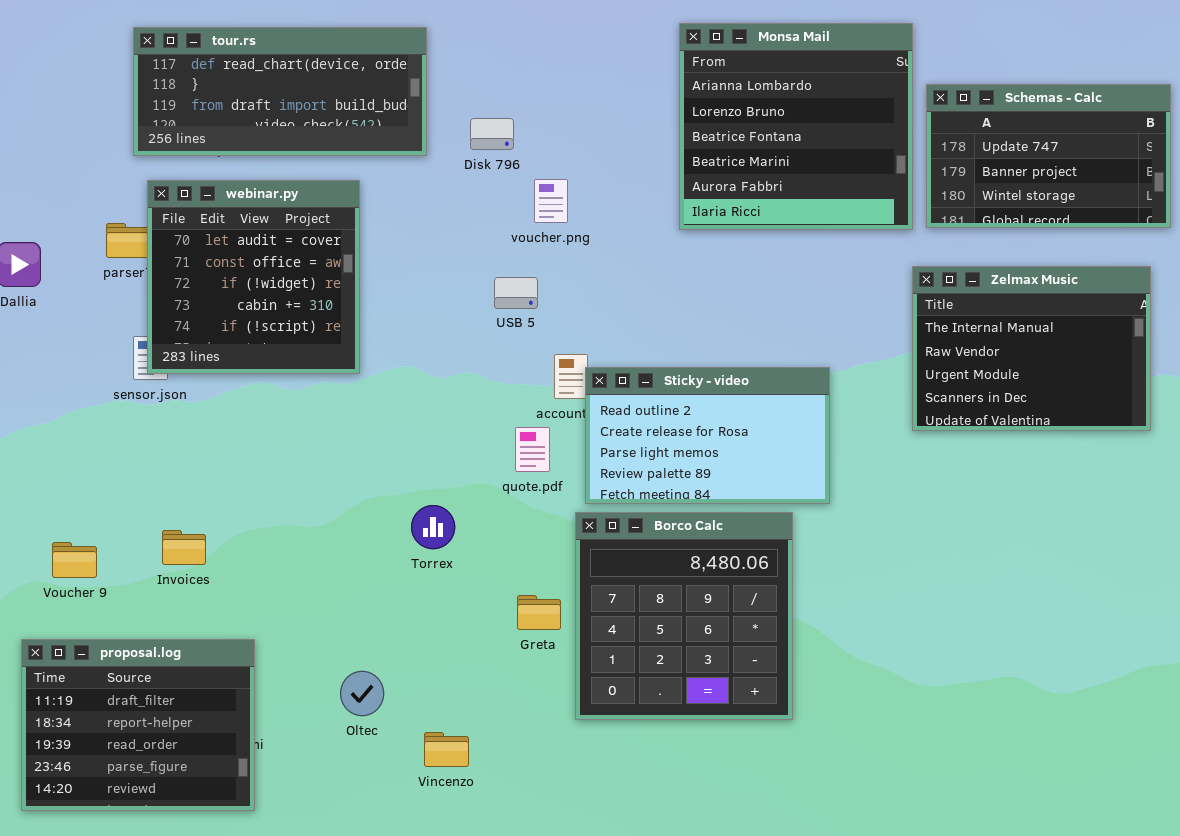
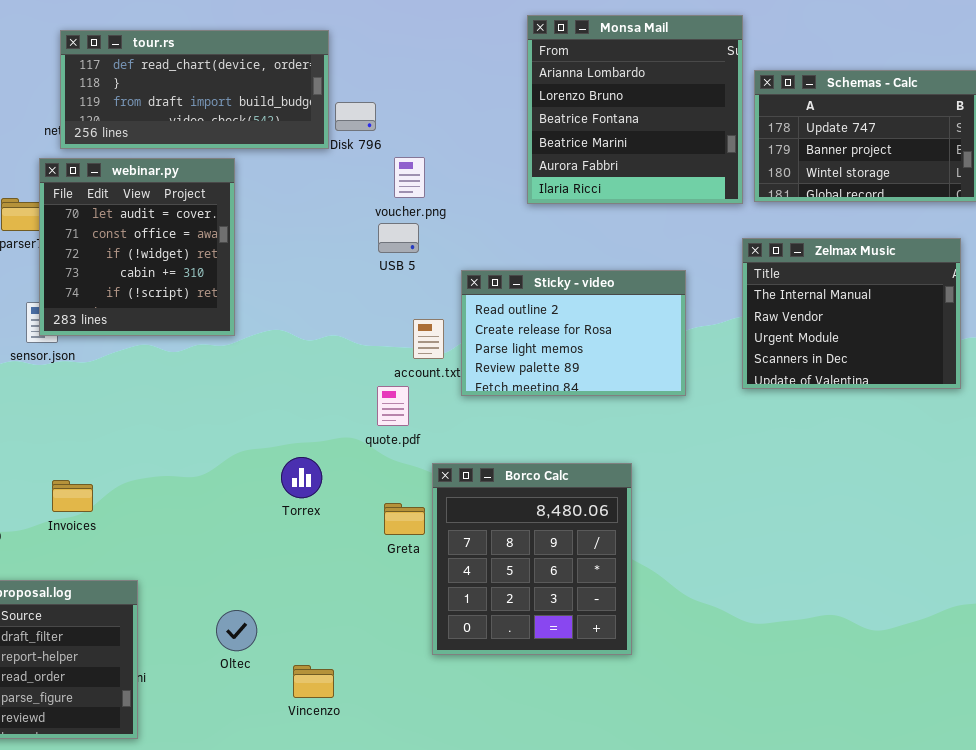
tour.rs: [133,27,427,156] -> [60,30,329,149], moved
USB 5: [494,277,538,309] -> [378,223,419,253], moved
Sticky - video: [585,367,830,504] -> [461,270,686,396], moved
Greta: [517,595,561,630] -> [384,503,425,535], moved

